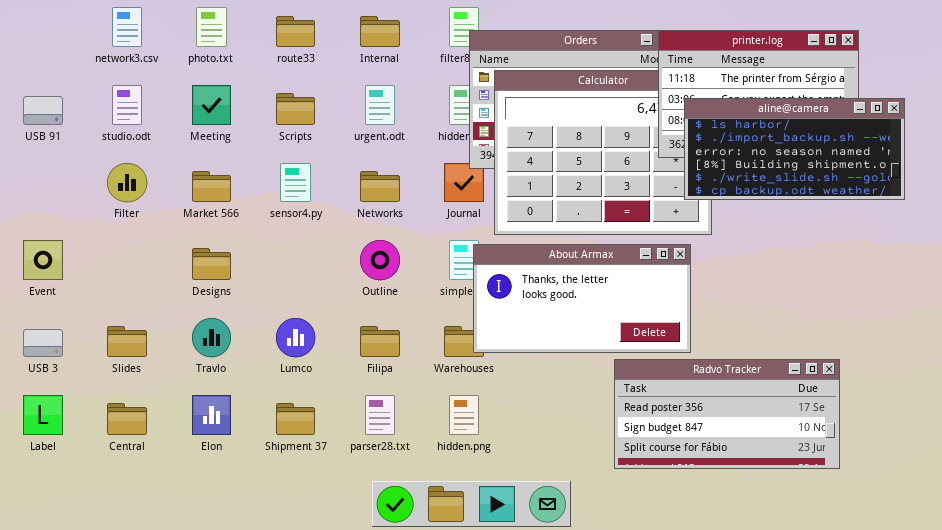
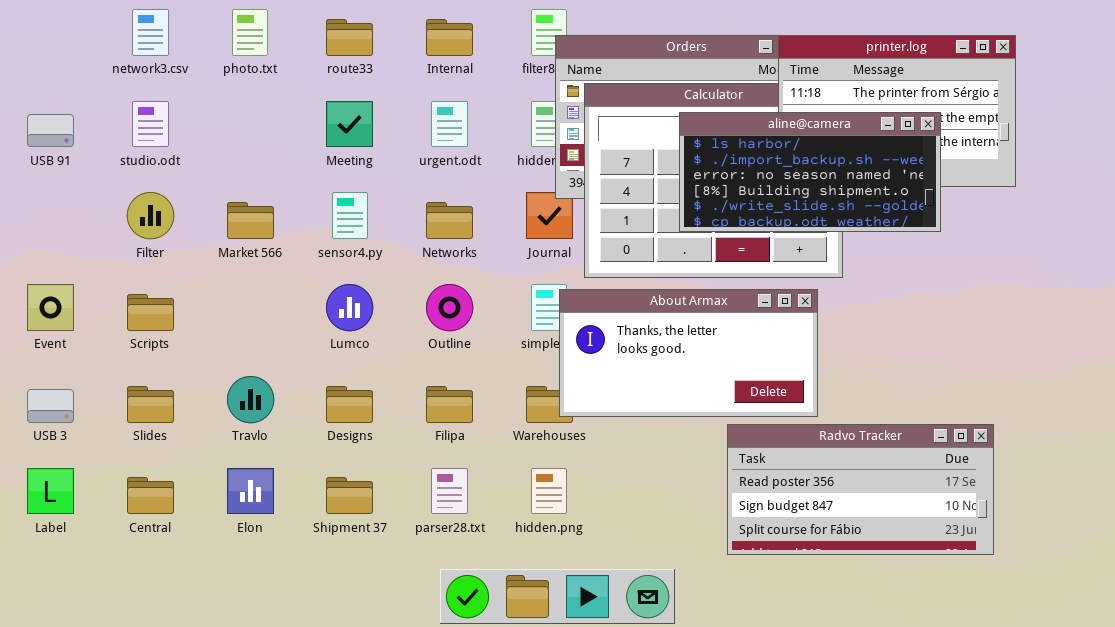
Meeting: [192,85,231,125] -> [326,101,373,147], moved
Scripts: [276,93,315,125] -> [127,294,174,331], moved
aline@camera: [684,98,905,200] -> [679,112,941,232], moved
Designs: [192,248,231,280] -> [326,386,373,423], moved
Lumco: [276,318,315,357] -> [326,284,373,331], moved

